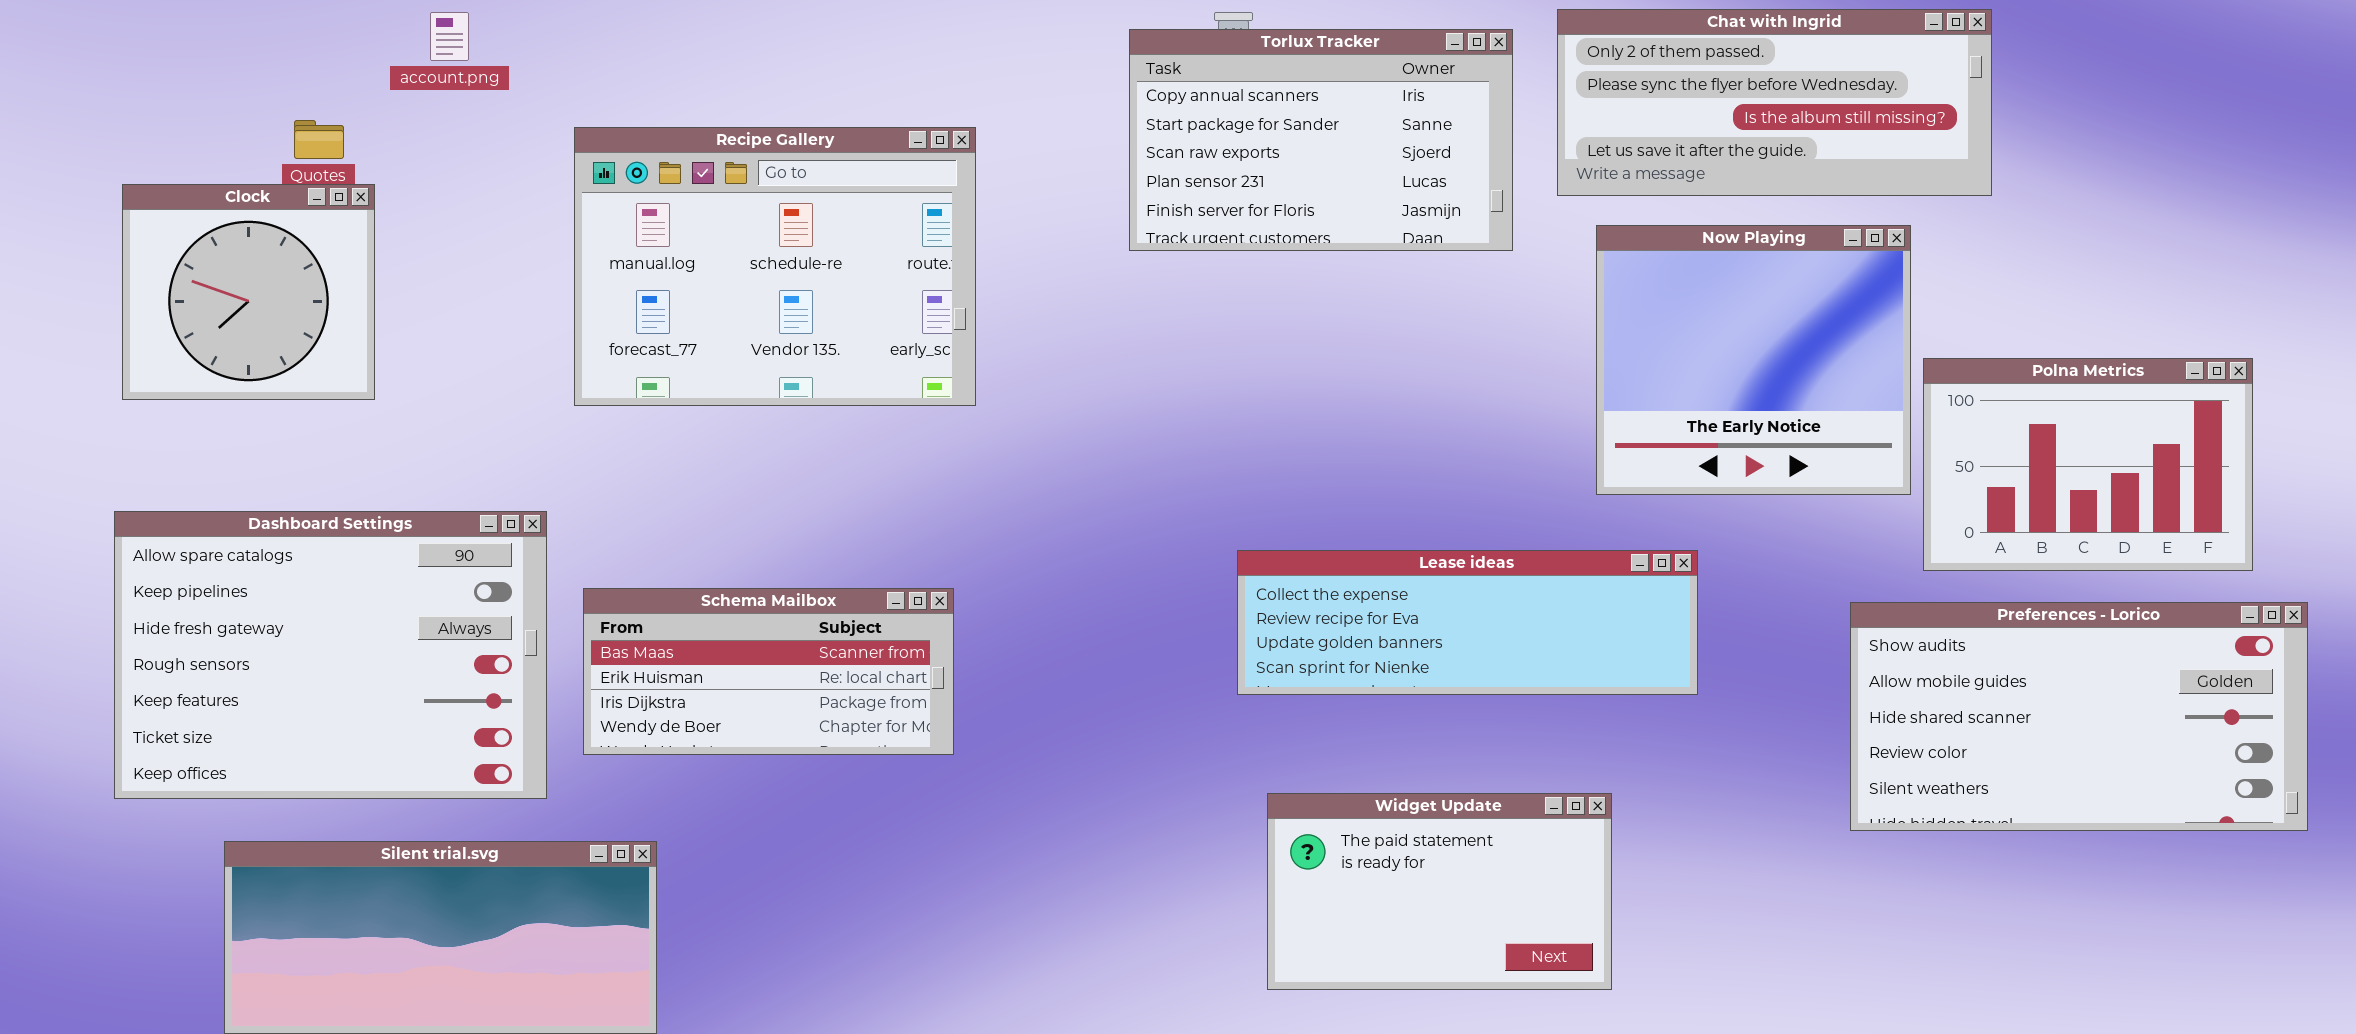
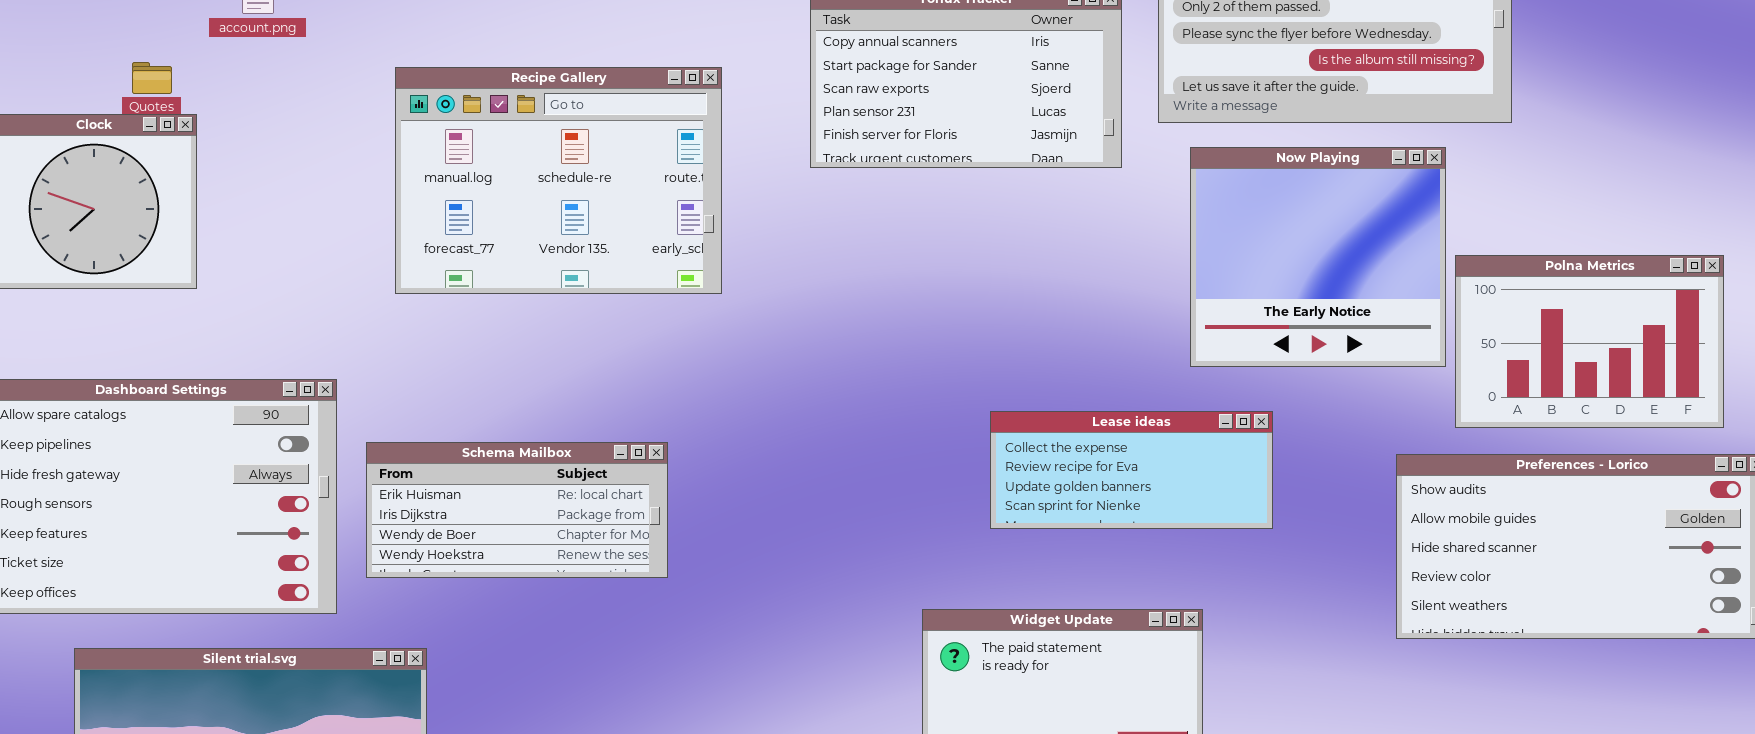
Recipe Gallery: [574,127,976,406] -> [395,67,722,294], moved
Lease ideas: [1237,550,1698,695] -> [990,411,1273,529], resized
Schema Mailbox: [583,588,954,755] -> [366,442,668,578], scrolled down 1 row

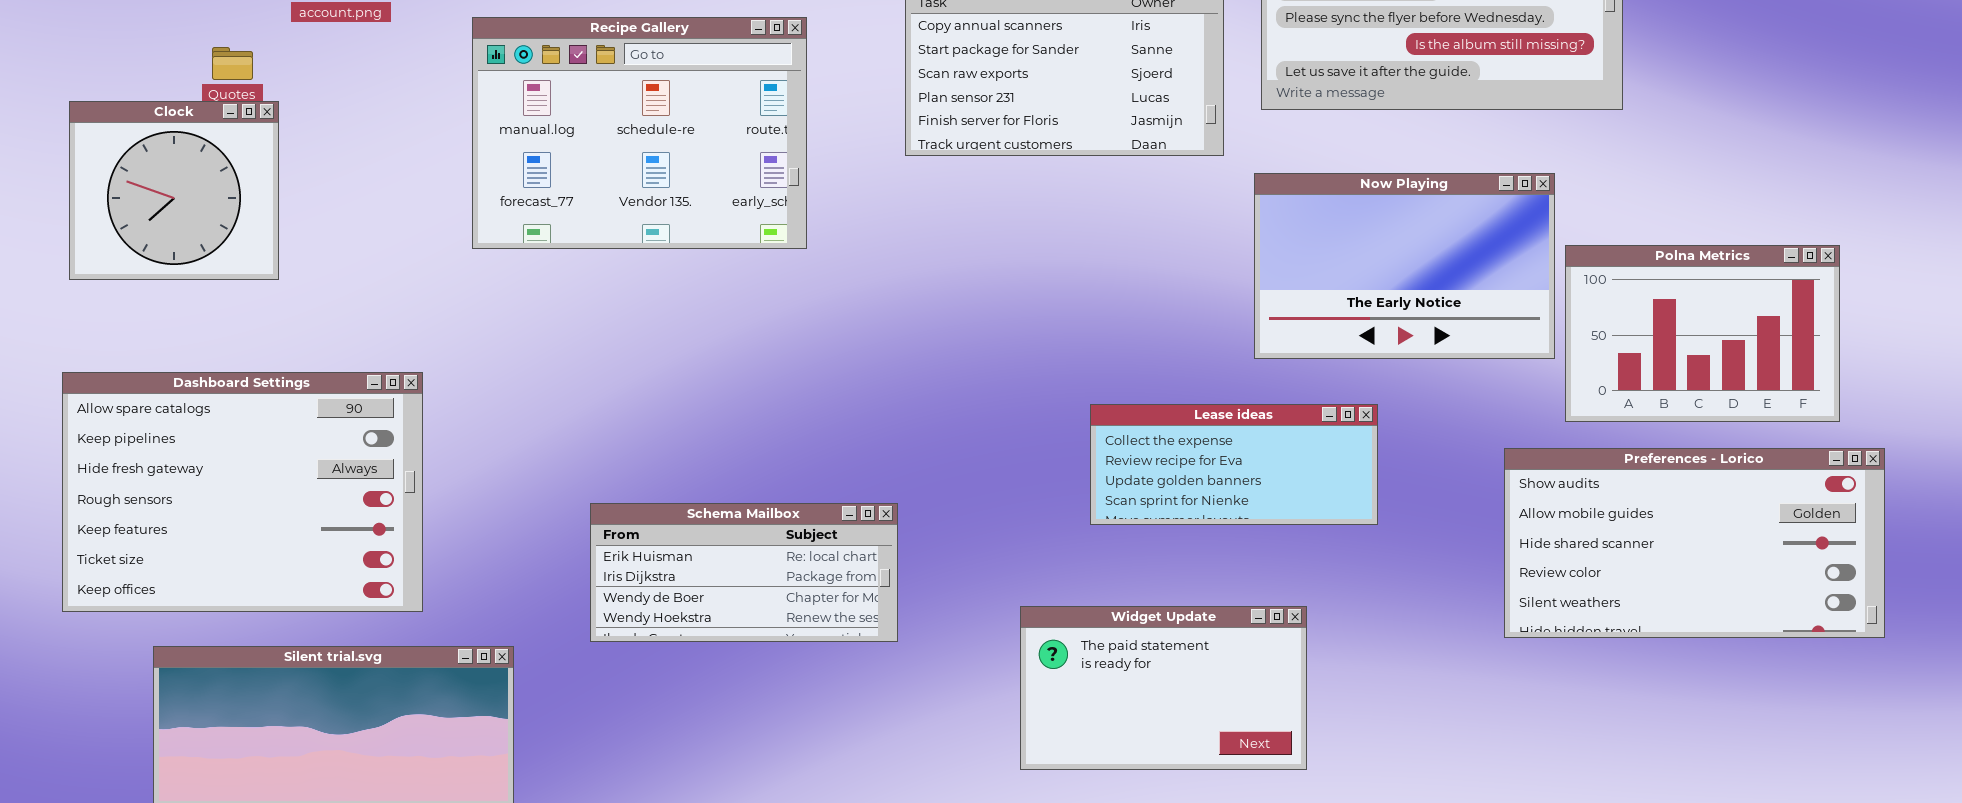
Recipe Gallery: [395,67,722,294] -> [472,17,807,249], moved
Now Playing: [1190,147,1446,367] -> [1254,173,1555,359], resized
Schema Mailbox: [366,442,668,578] -> [590,503,898,642], moved

